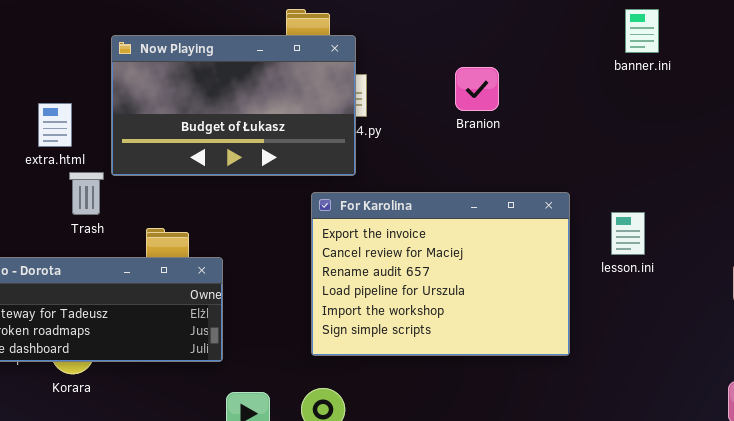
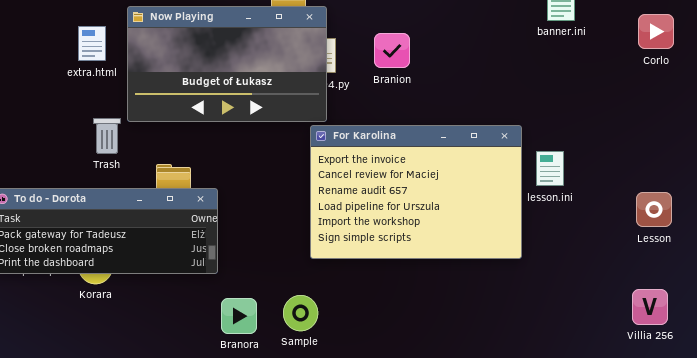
Branion: [455,67,499,111] -> [374,33,410,68], moved
extra.html: [38,103,72,147] -> [78,26,106,61], moved
For Karolina: [311,192,570,356] -> [310,125,522,259], moved

